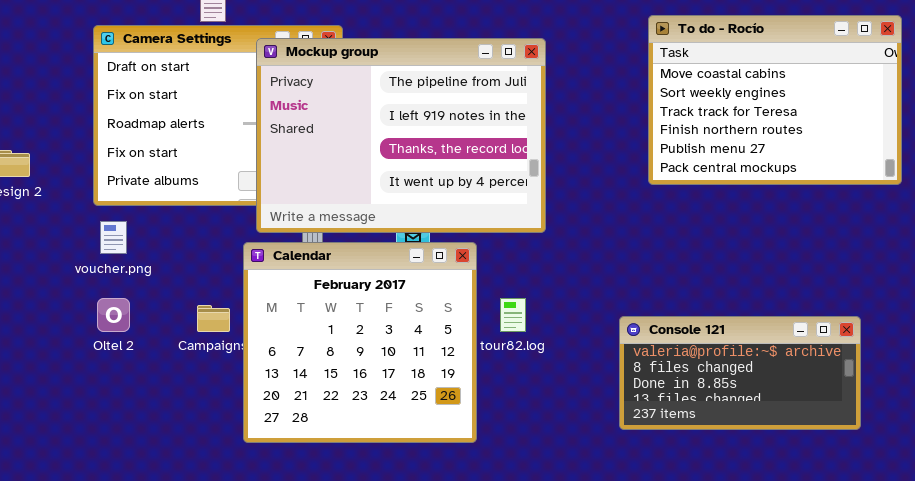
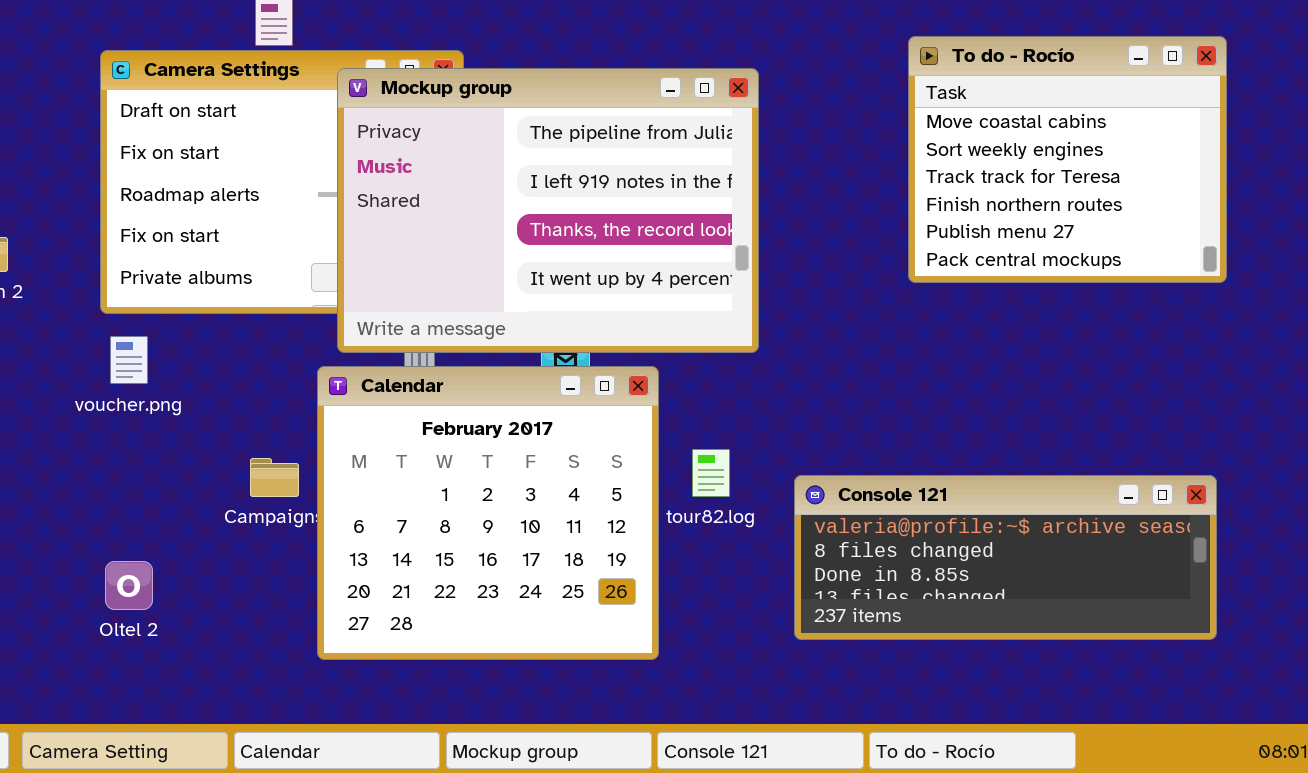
To do - Rocío: [648,15,902,185] -> [908,36,1227,283], resized
Oltel 2: [97,298,130,332] -> [105,561,153,610], moved
Console 121: [619,316,861,430] -> [794,475,1217,640], resized

